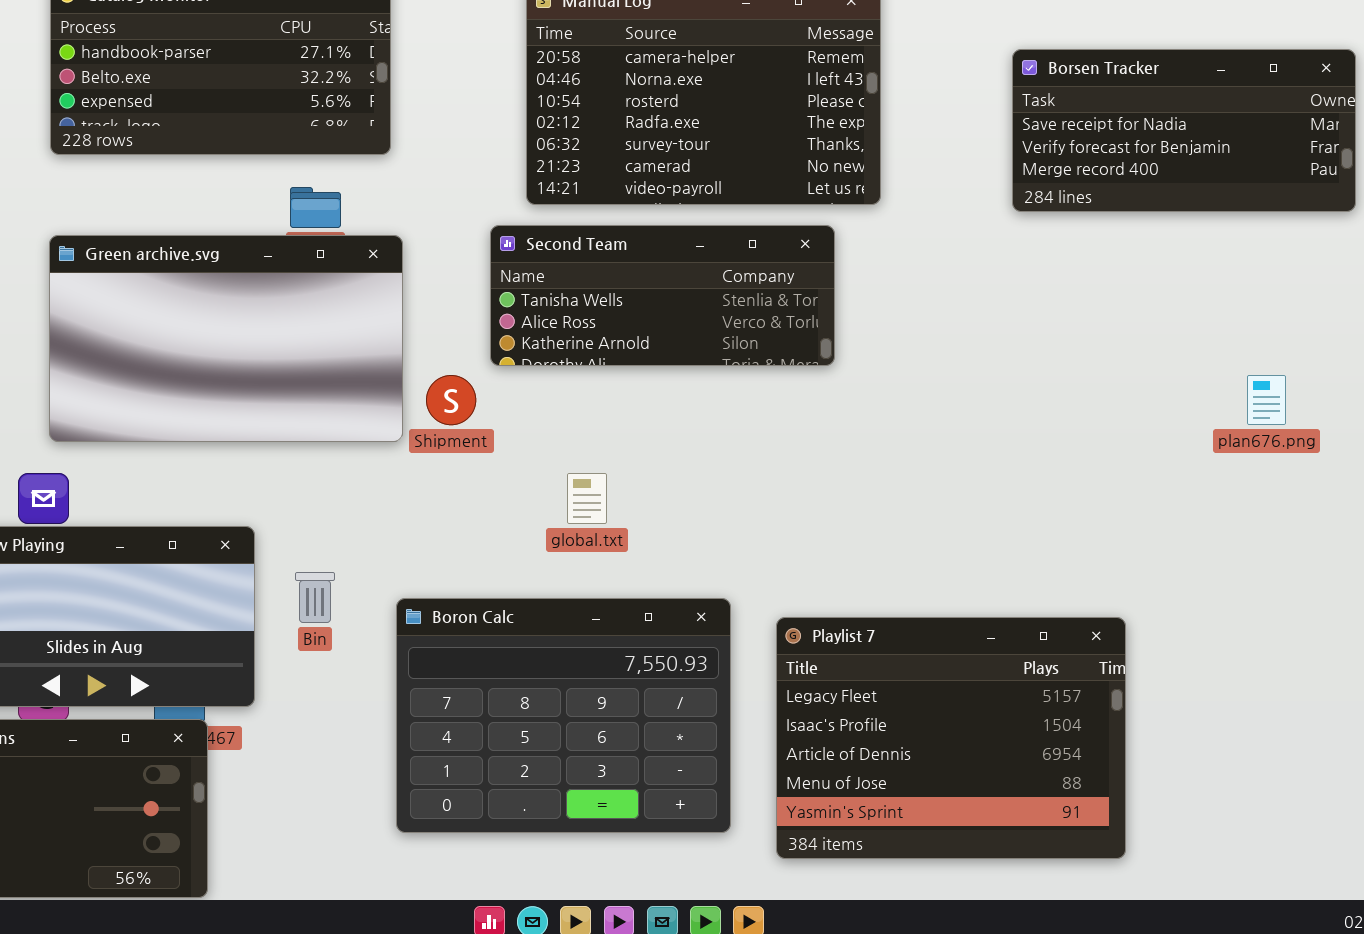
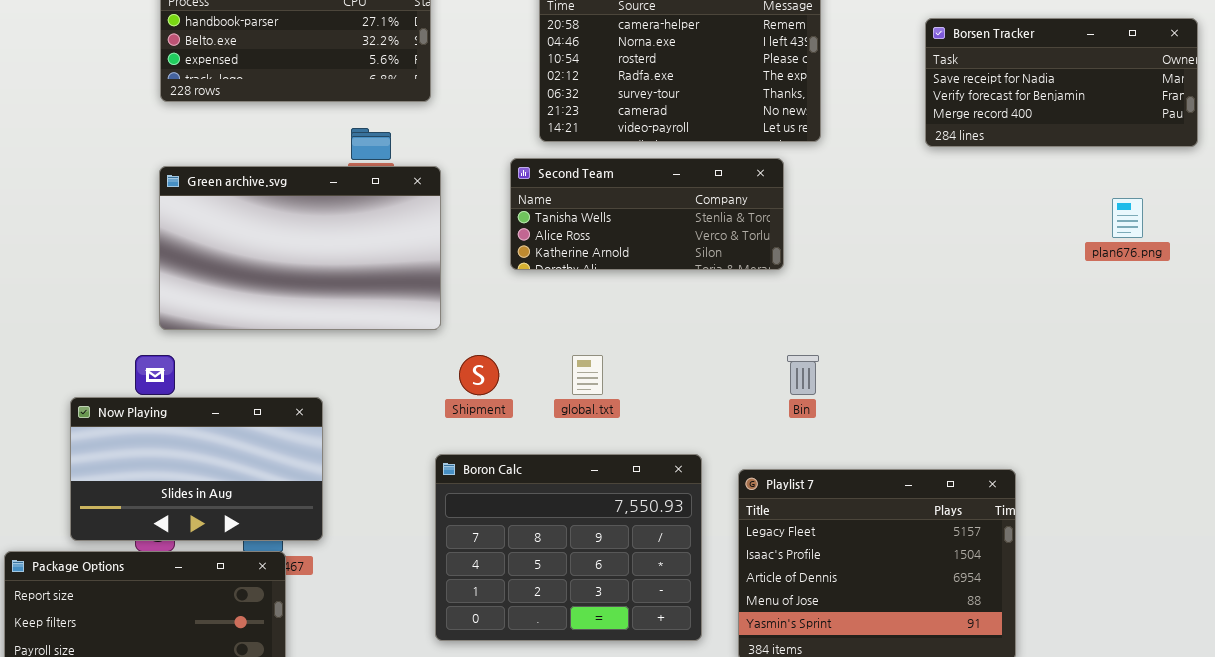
Shipment: [426,375,476,425] -> [459,355,499,395], moved
plan676.png: [1247,375,1286,425] -> [1112,198,1143,238], moved
Bin: [295,572,335,623] -> [787,355,819,395], moved

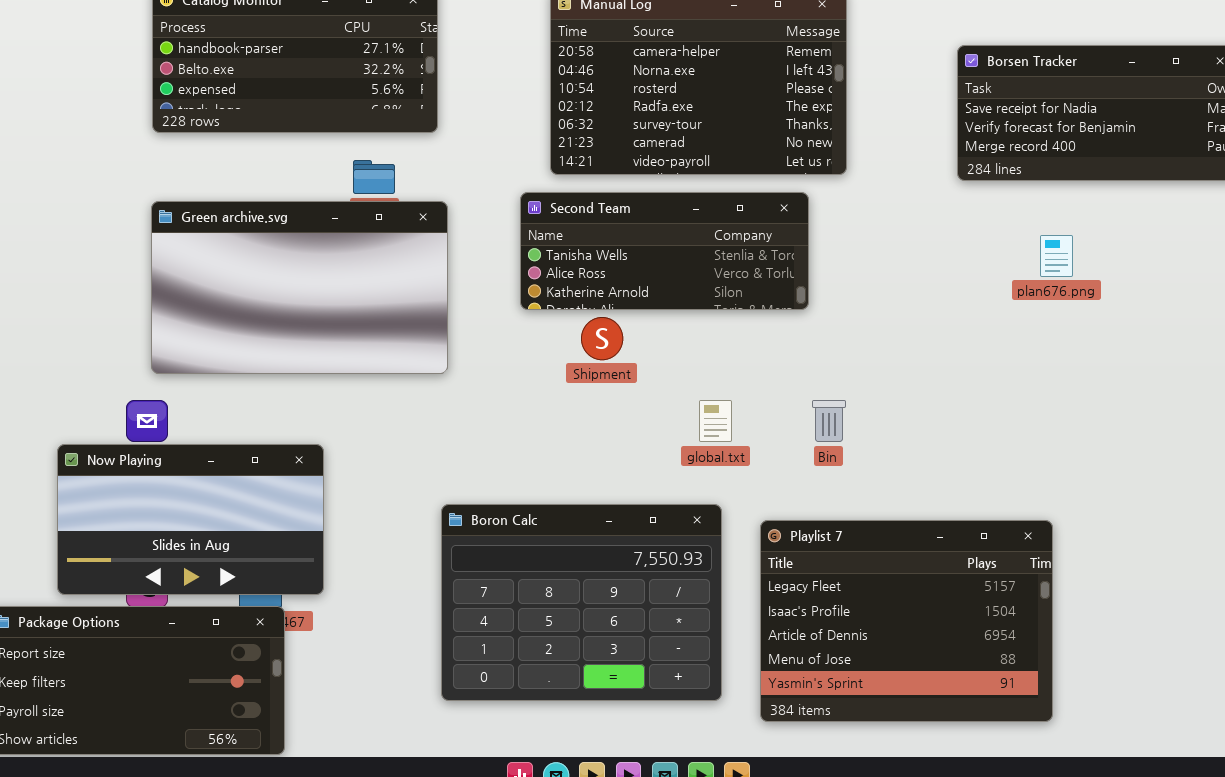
plan676.png: [1112,198,1143,238] -> [1040,235,1073,277], moved
Shipment: [459,355,499,395] -> [581,317,623,360], moved
global.txt: [572,355,603,395] -> [699,400,732,442], moved

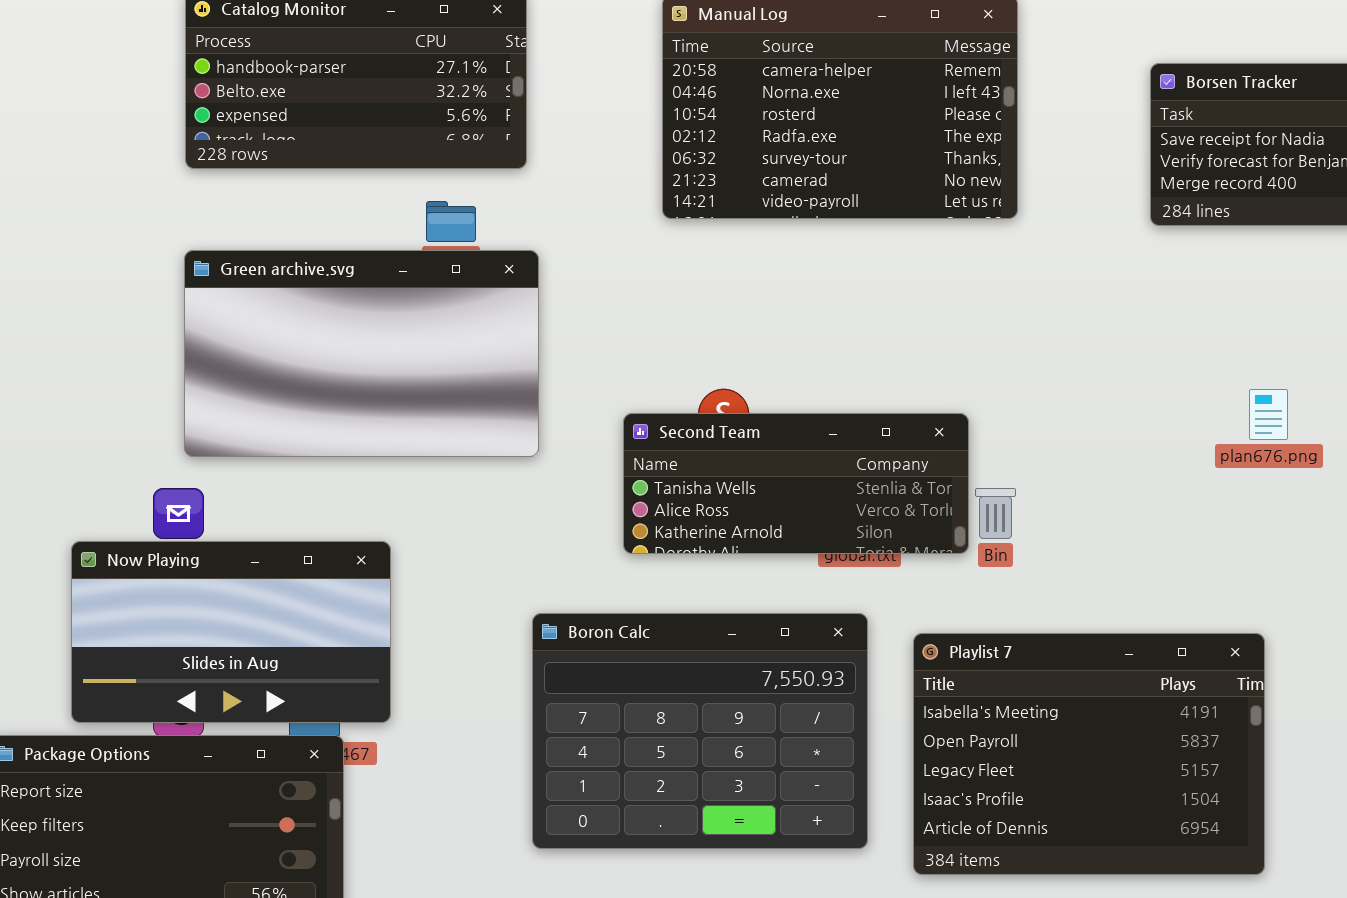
Second Team: [520,192,809,310] -> [623,413,969,554], moved
plan676.png: [1040,235,1073,277] -> [1249,389,1288,440], moved
Playlist 7: [760,520,1053,722] -> [913,633,1265,875], scrolled up 2 rows

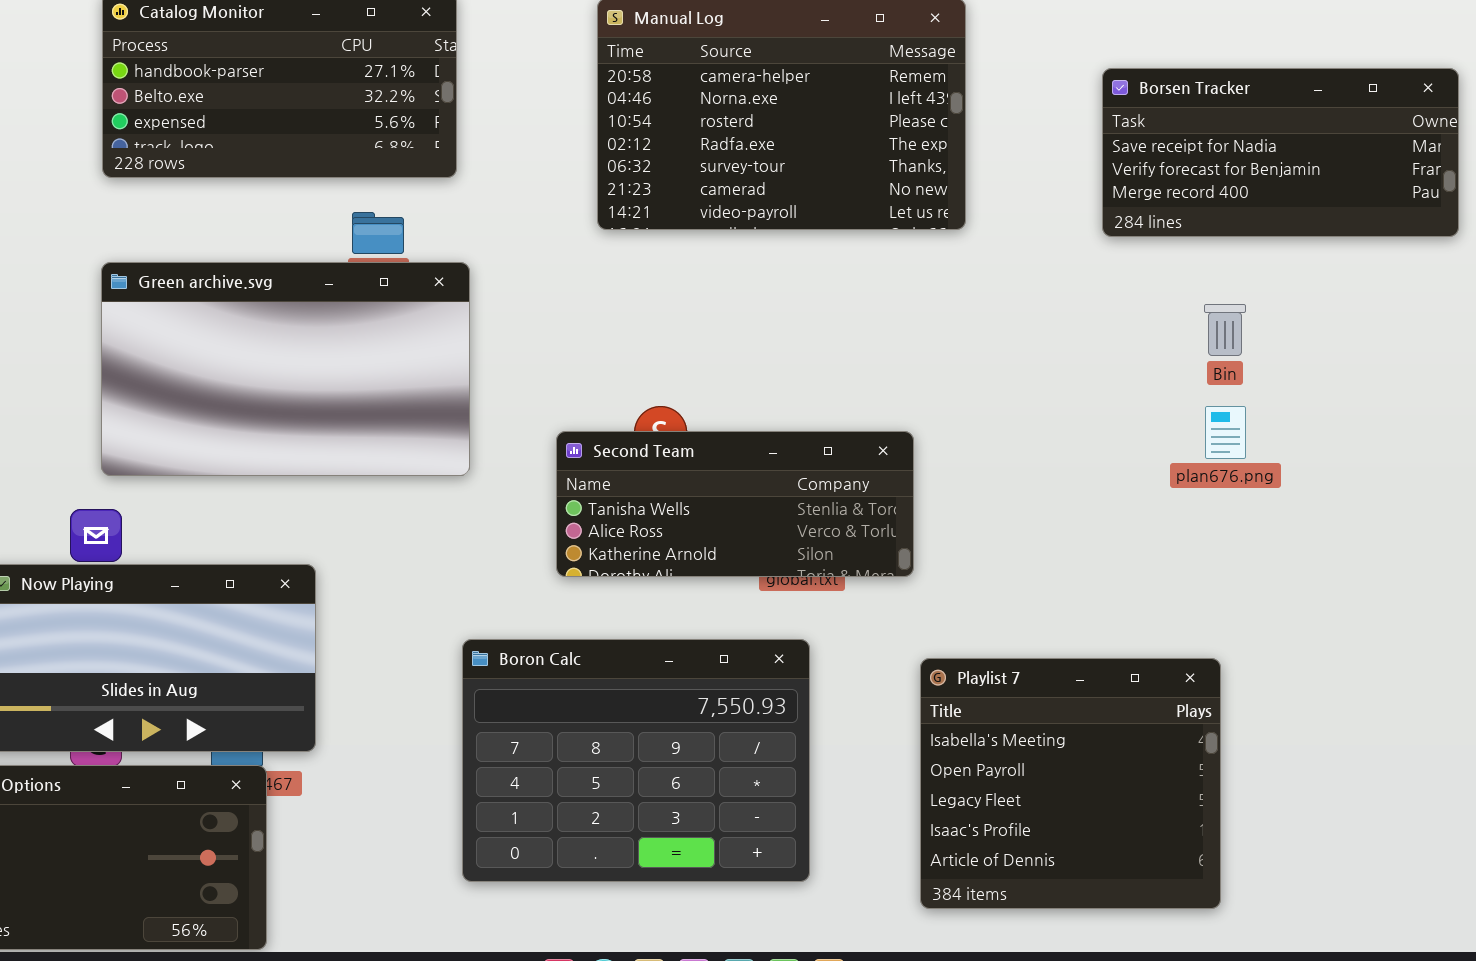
Bin: [975,488,1016,539] -> [1204,304,1246,356], moved
Playlist 7: [913,633,1265,875] -> [920,658,1221,909], resized

